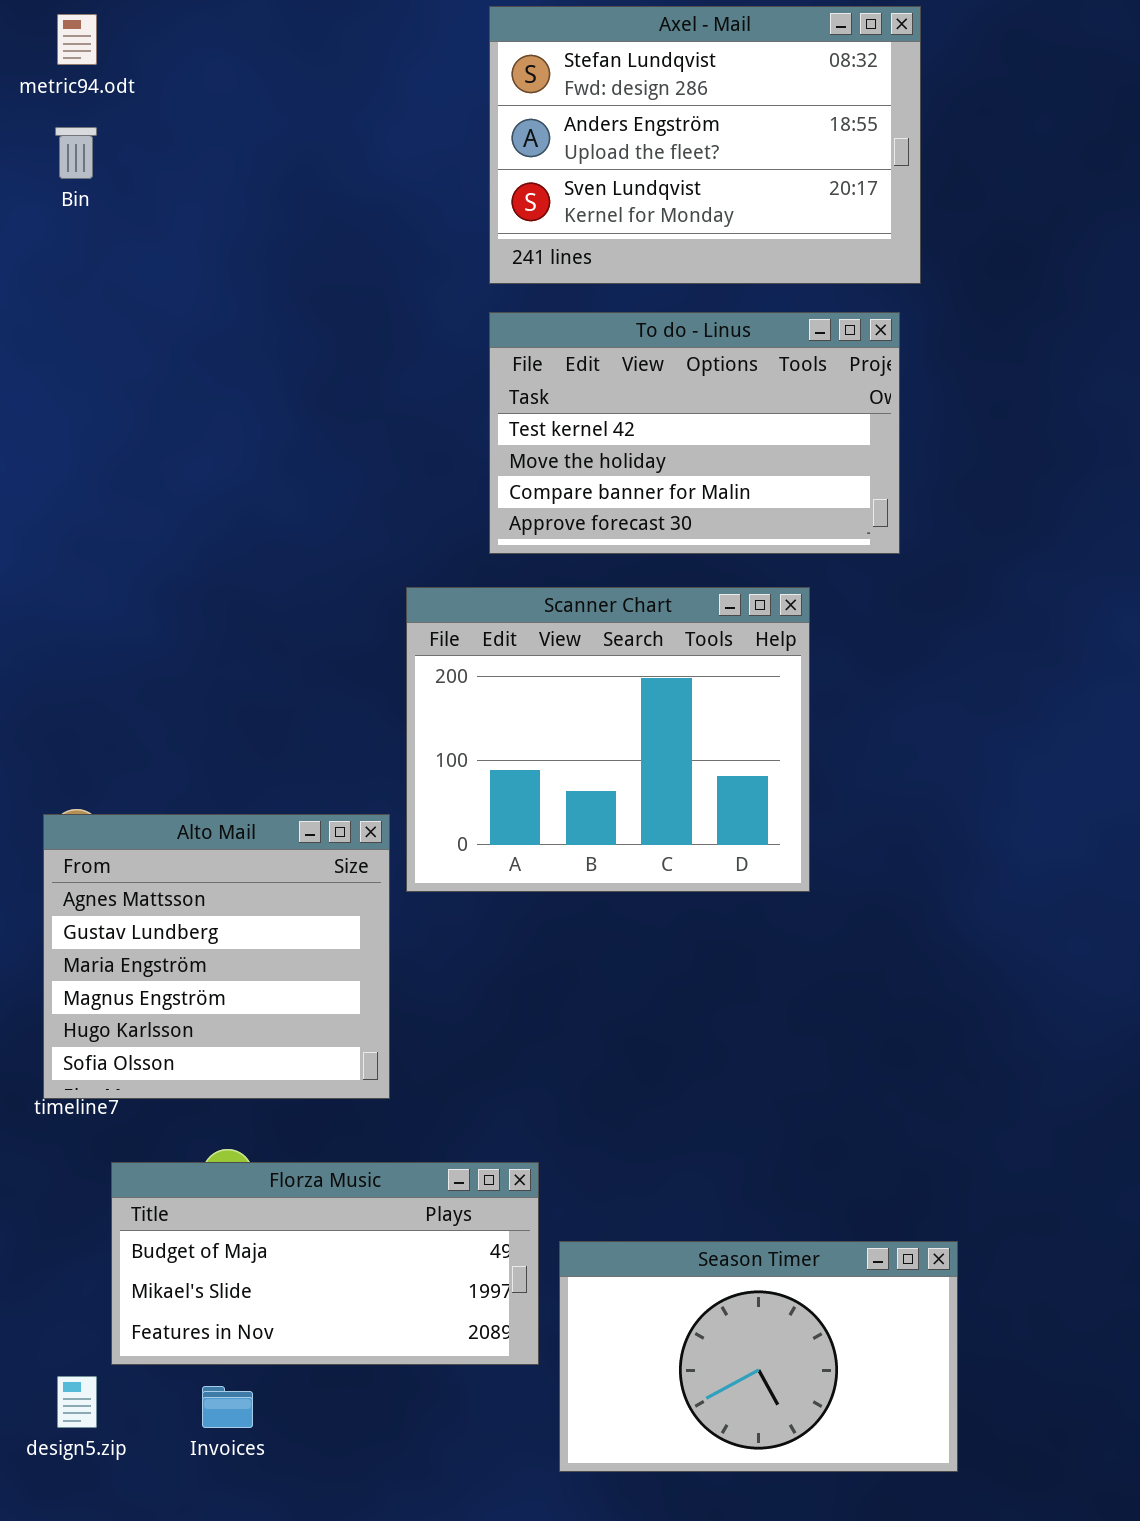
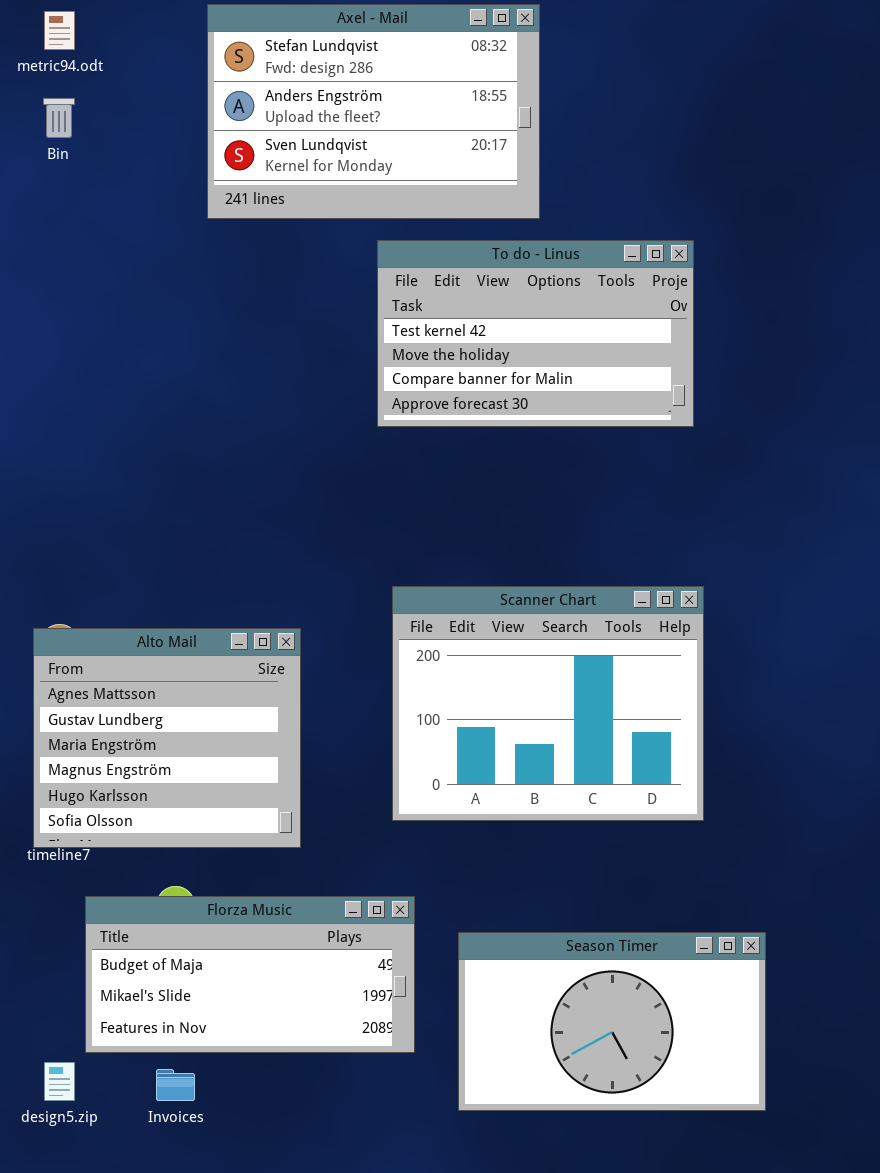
Axel - Mail: [489,6,921,284] -> [207,4,540,219], moved
Scanner Chart: [406,587,810,892] -> [392,586,704,821], moved
Season Timer: [559,1241,958,1472] -> [458,932,766,1111], moved

